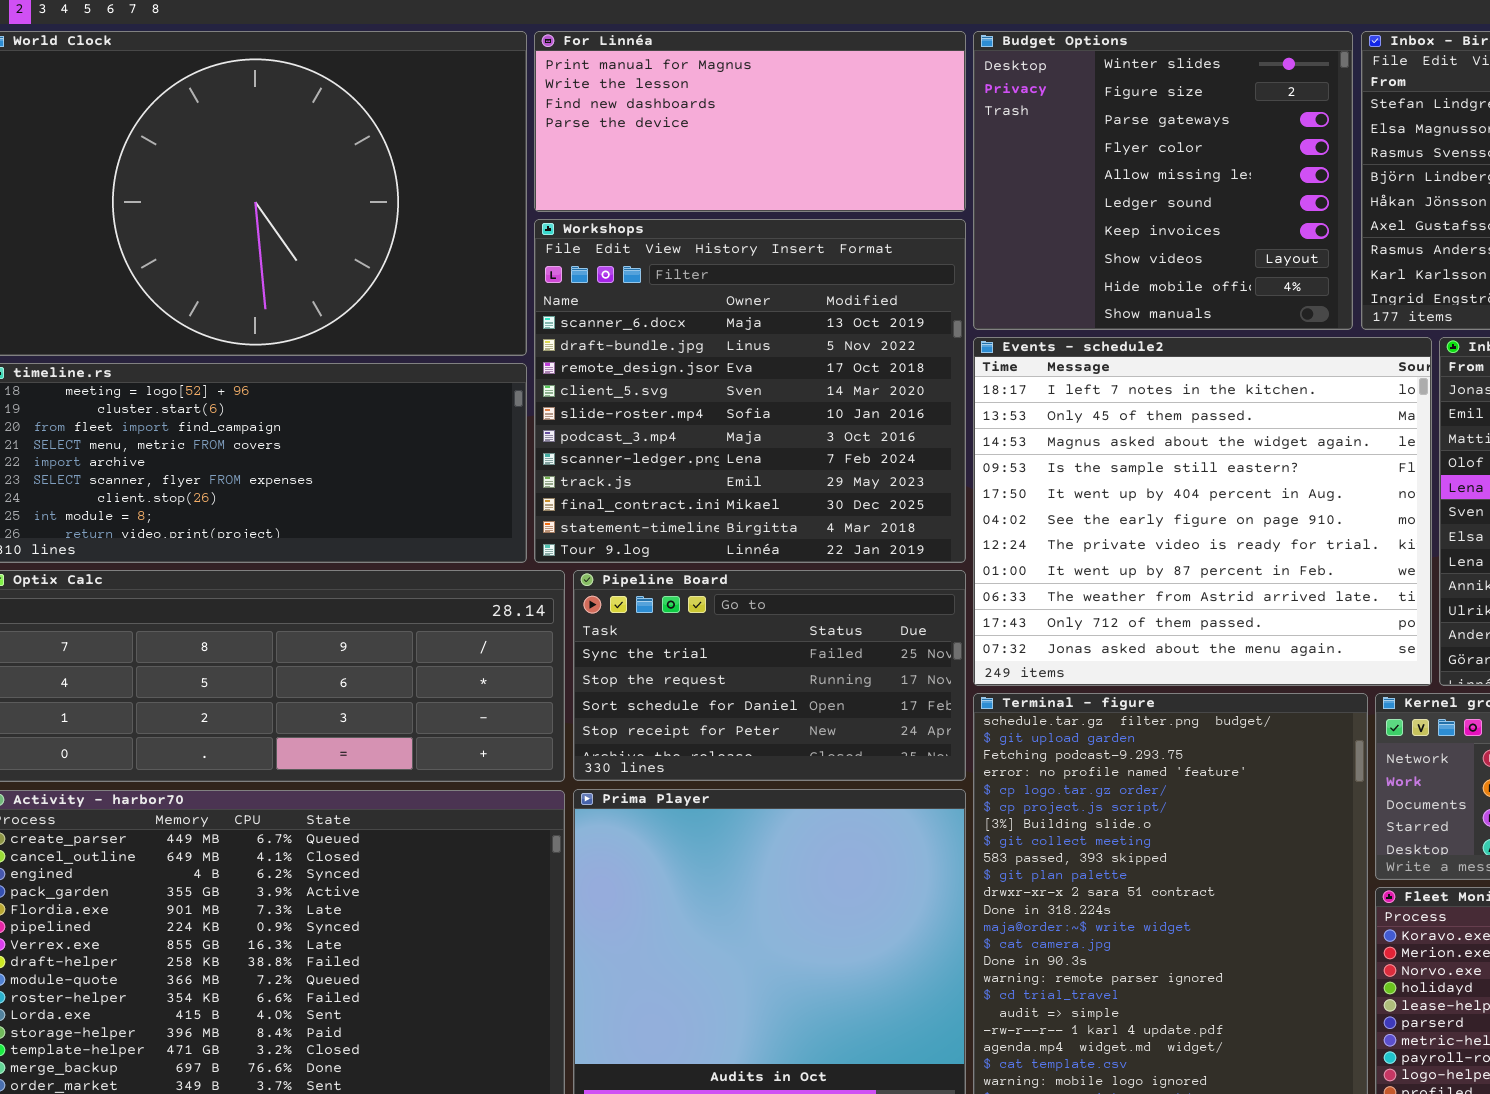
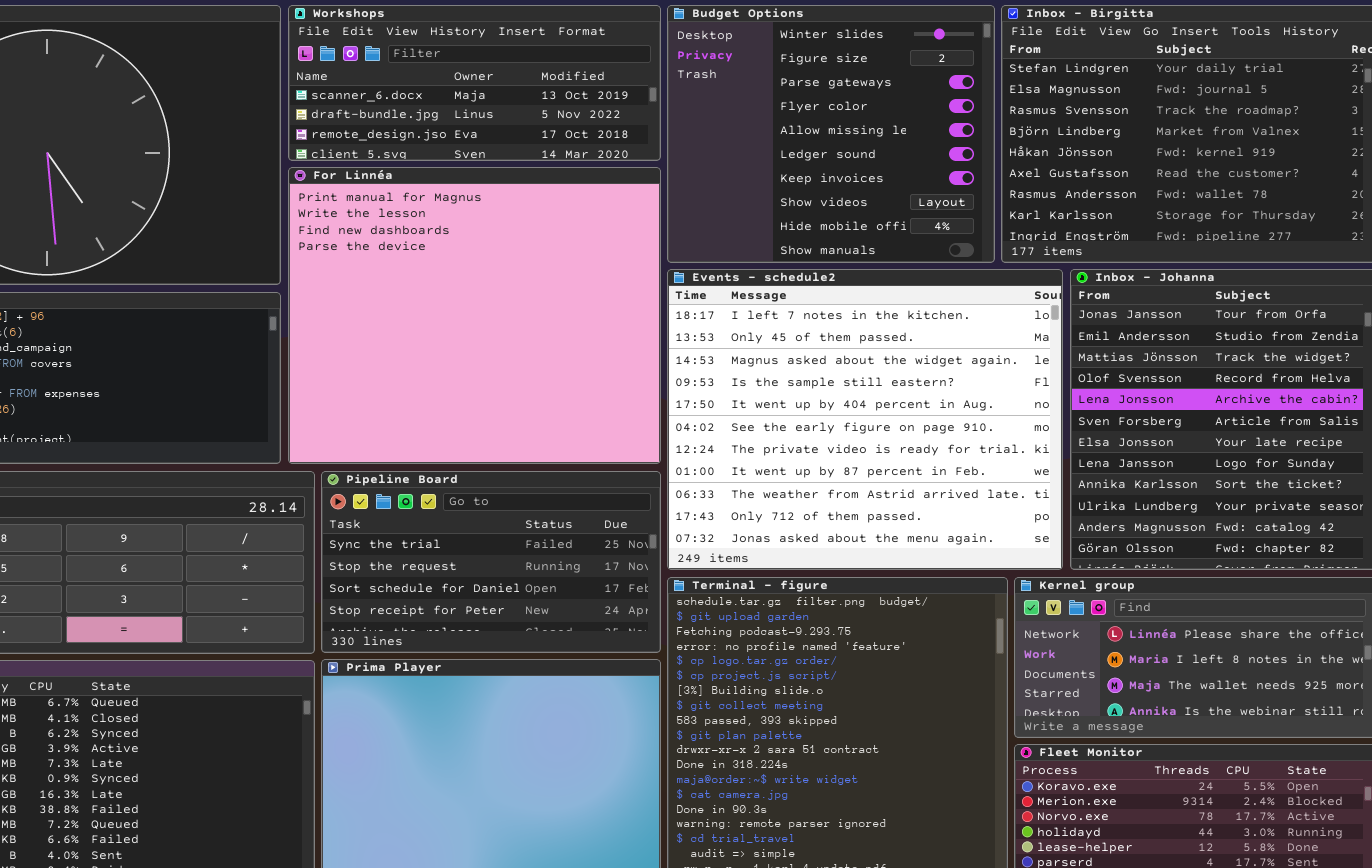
For Linnéa: [534,31,966,212] -> [288,167,661,464], moved, resized
Workshops: [534,219,966,563] -> [288,5,661,161], moved, resized

